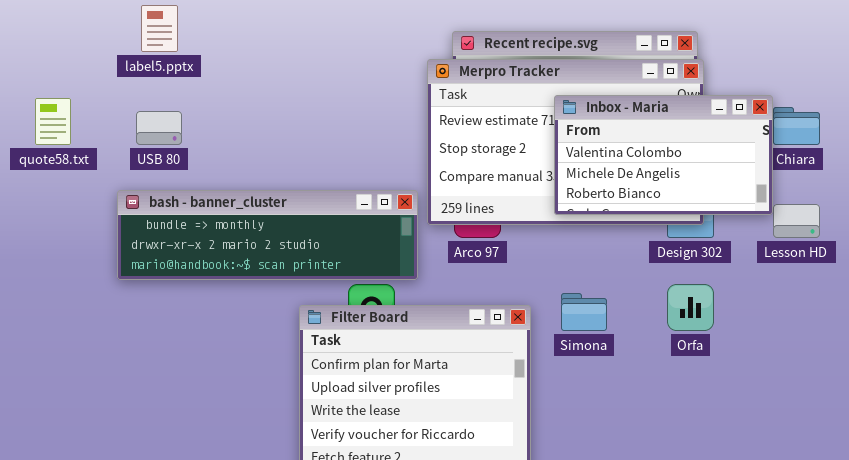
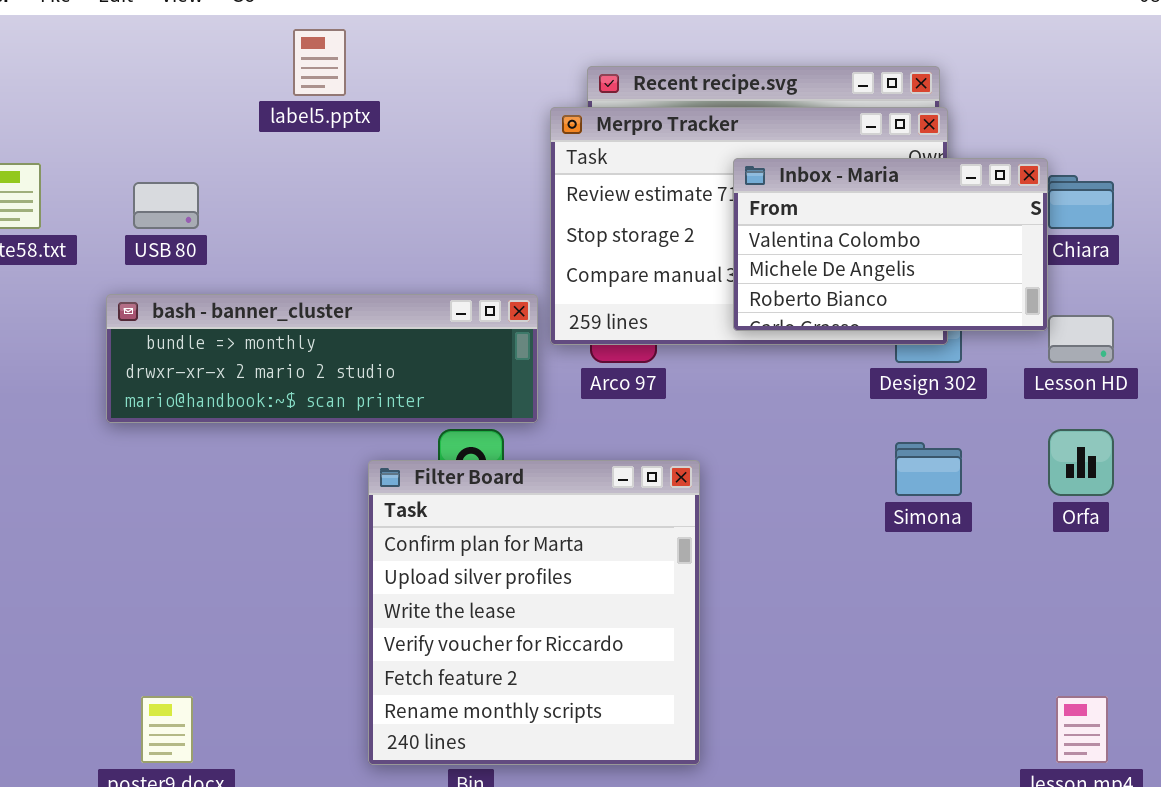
label5.pptx: [141,5,178,52] -> [293,29,346,96], moved
Orfa: [667,284,714,331] -> [1048,429,1114,496], moved
Simona: [561,293,607,331] -> [895,442,962,496], moved

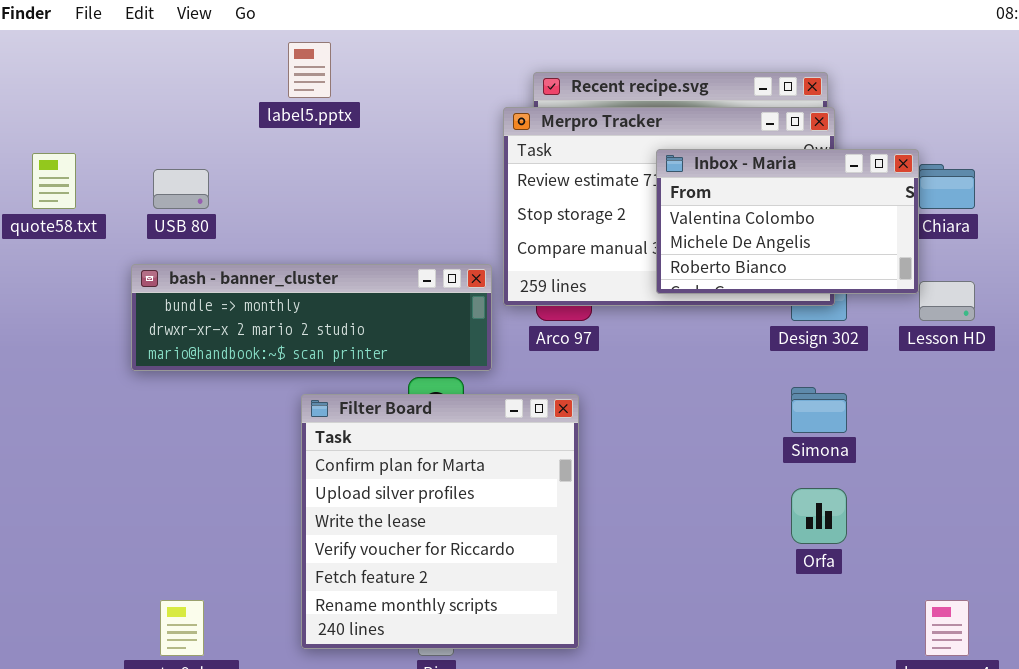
Orfa: [1048,429,1114,496] -> [791,488,847,544], moved
Filter Board: [368,460,700,765] -> [301,394,579,649], moved

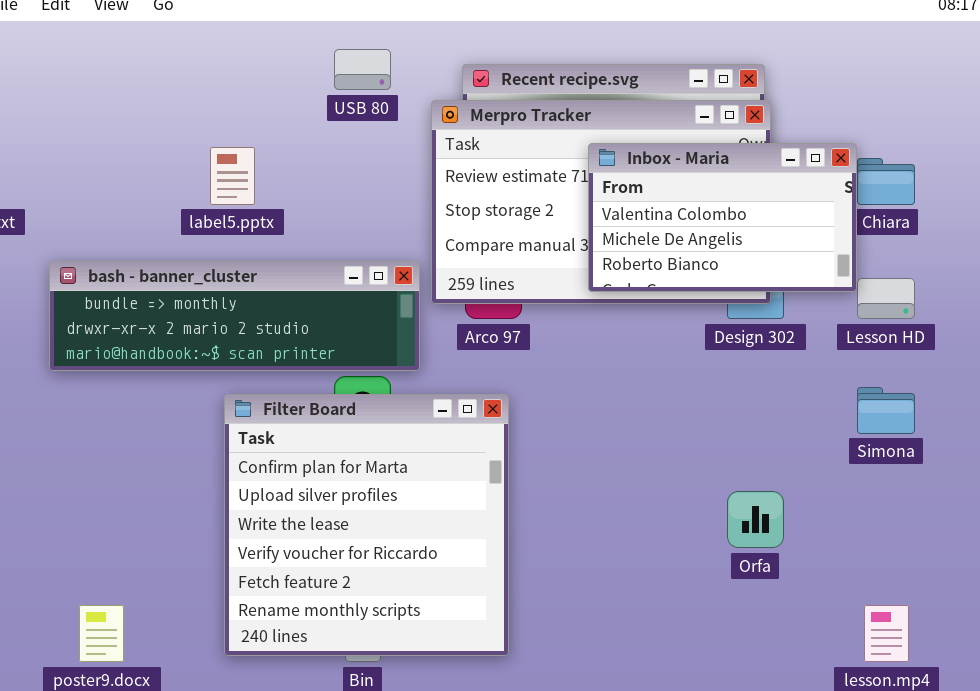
label5.pptx: [288,42,331,98] -> [210,147,255,205], moved
USB 80: [153,169,209,209] -> [334,49,391,90], moved
Simona: [791,387,847,433] -> [857,387,915,434], moved

